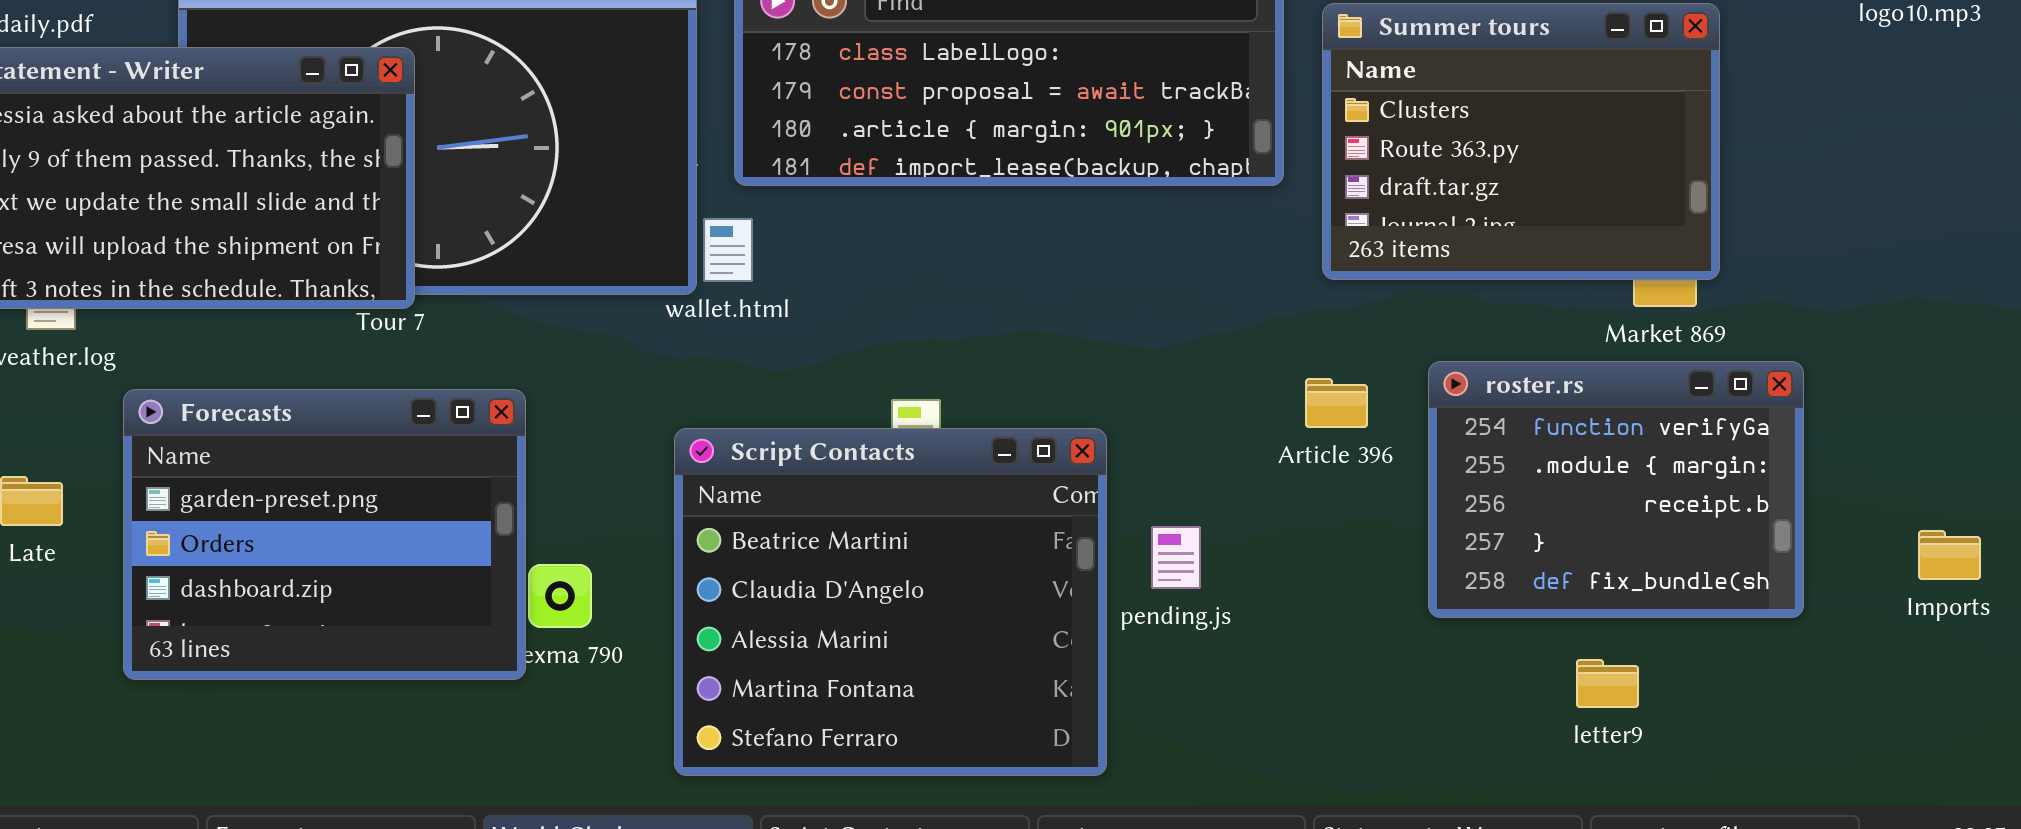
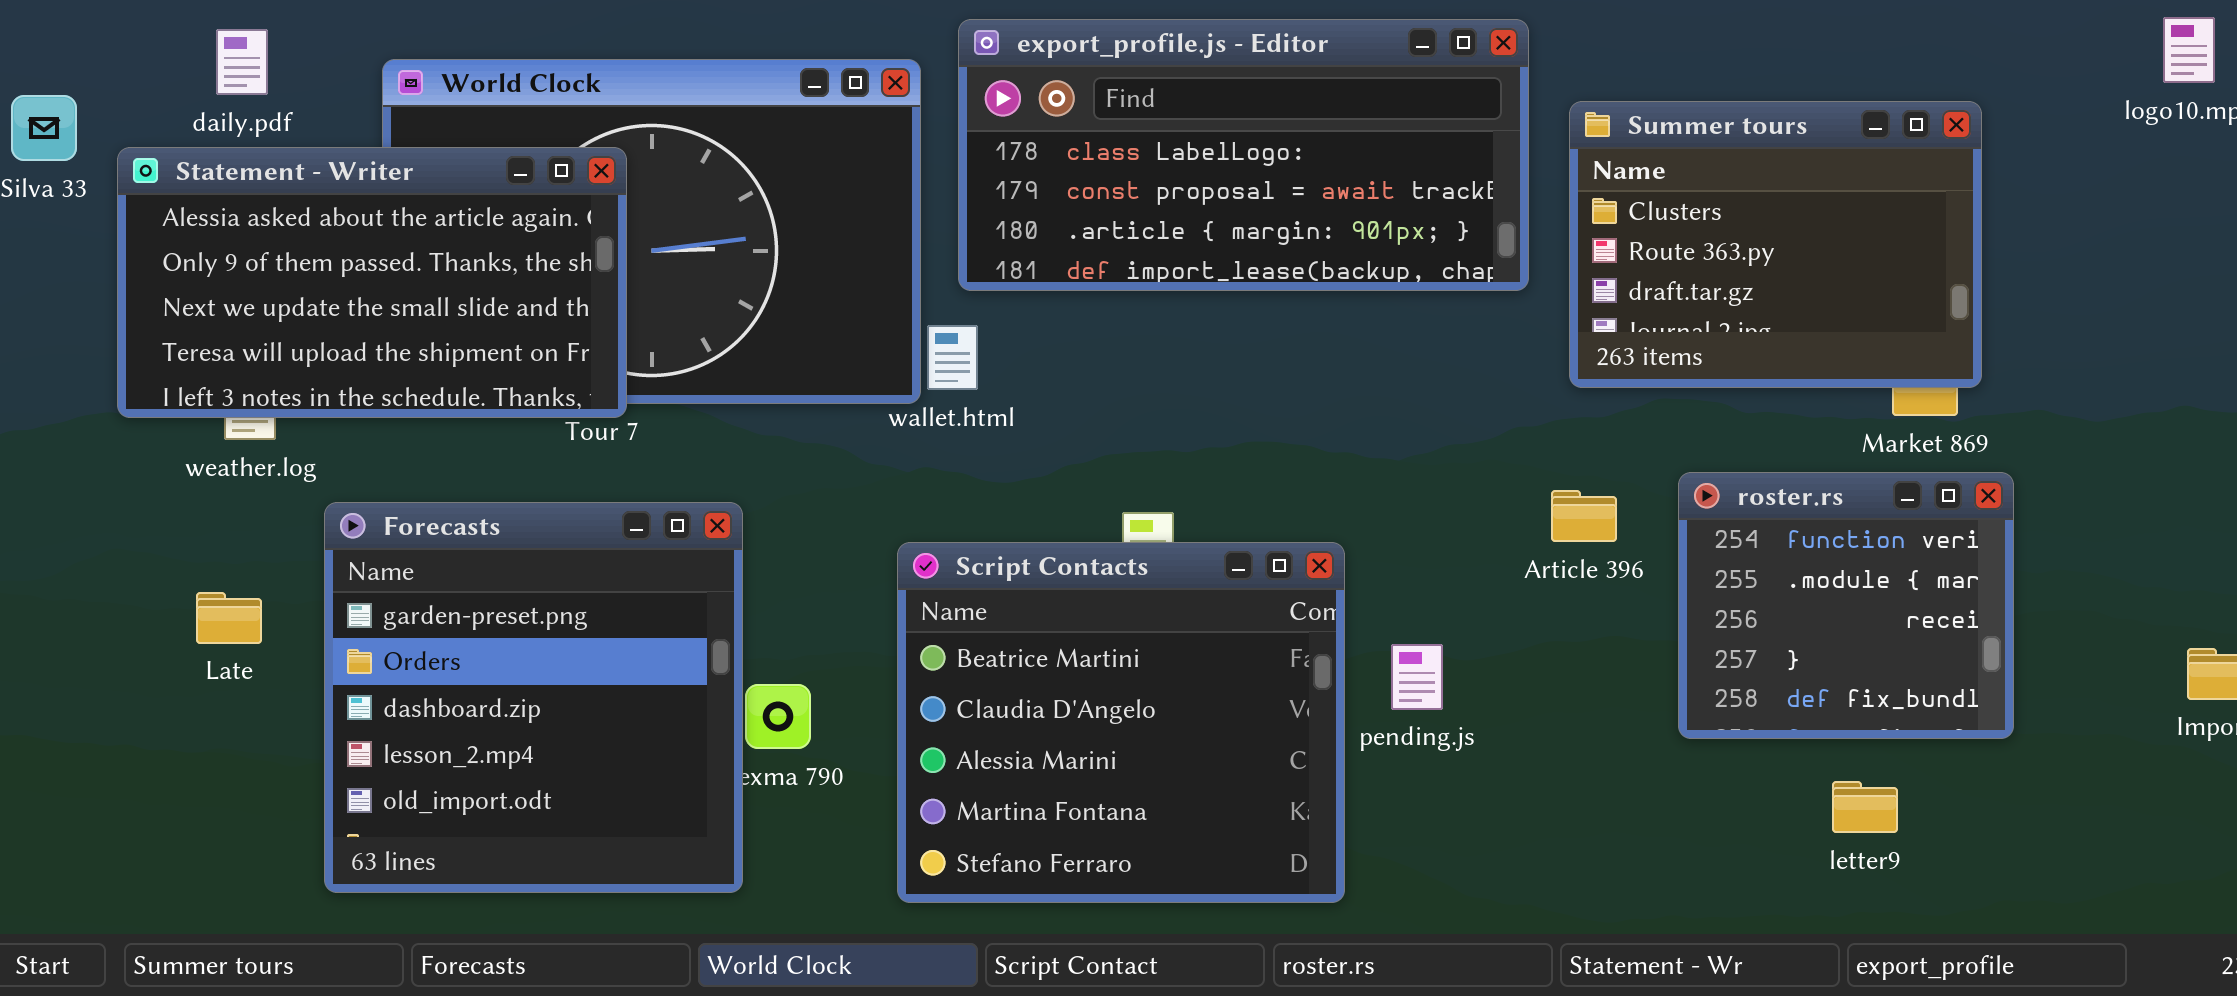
roster.rs: [1428,361,1804,618] -> [1678,472,2014,739], resized
Forecasts: [123,389,526,680] -> [324,502,743,893], resized

